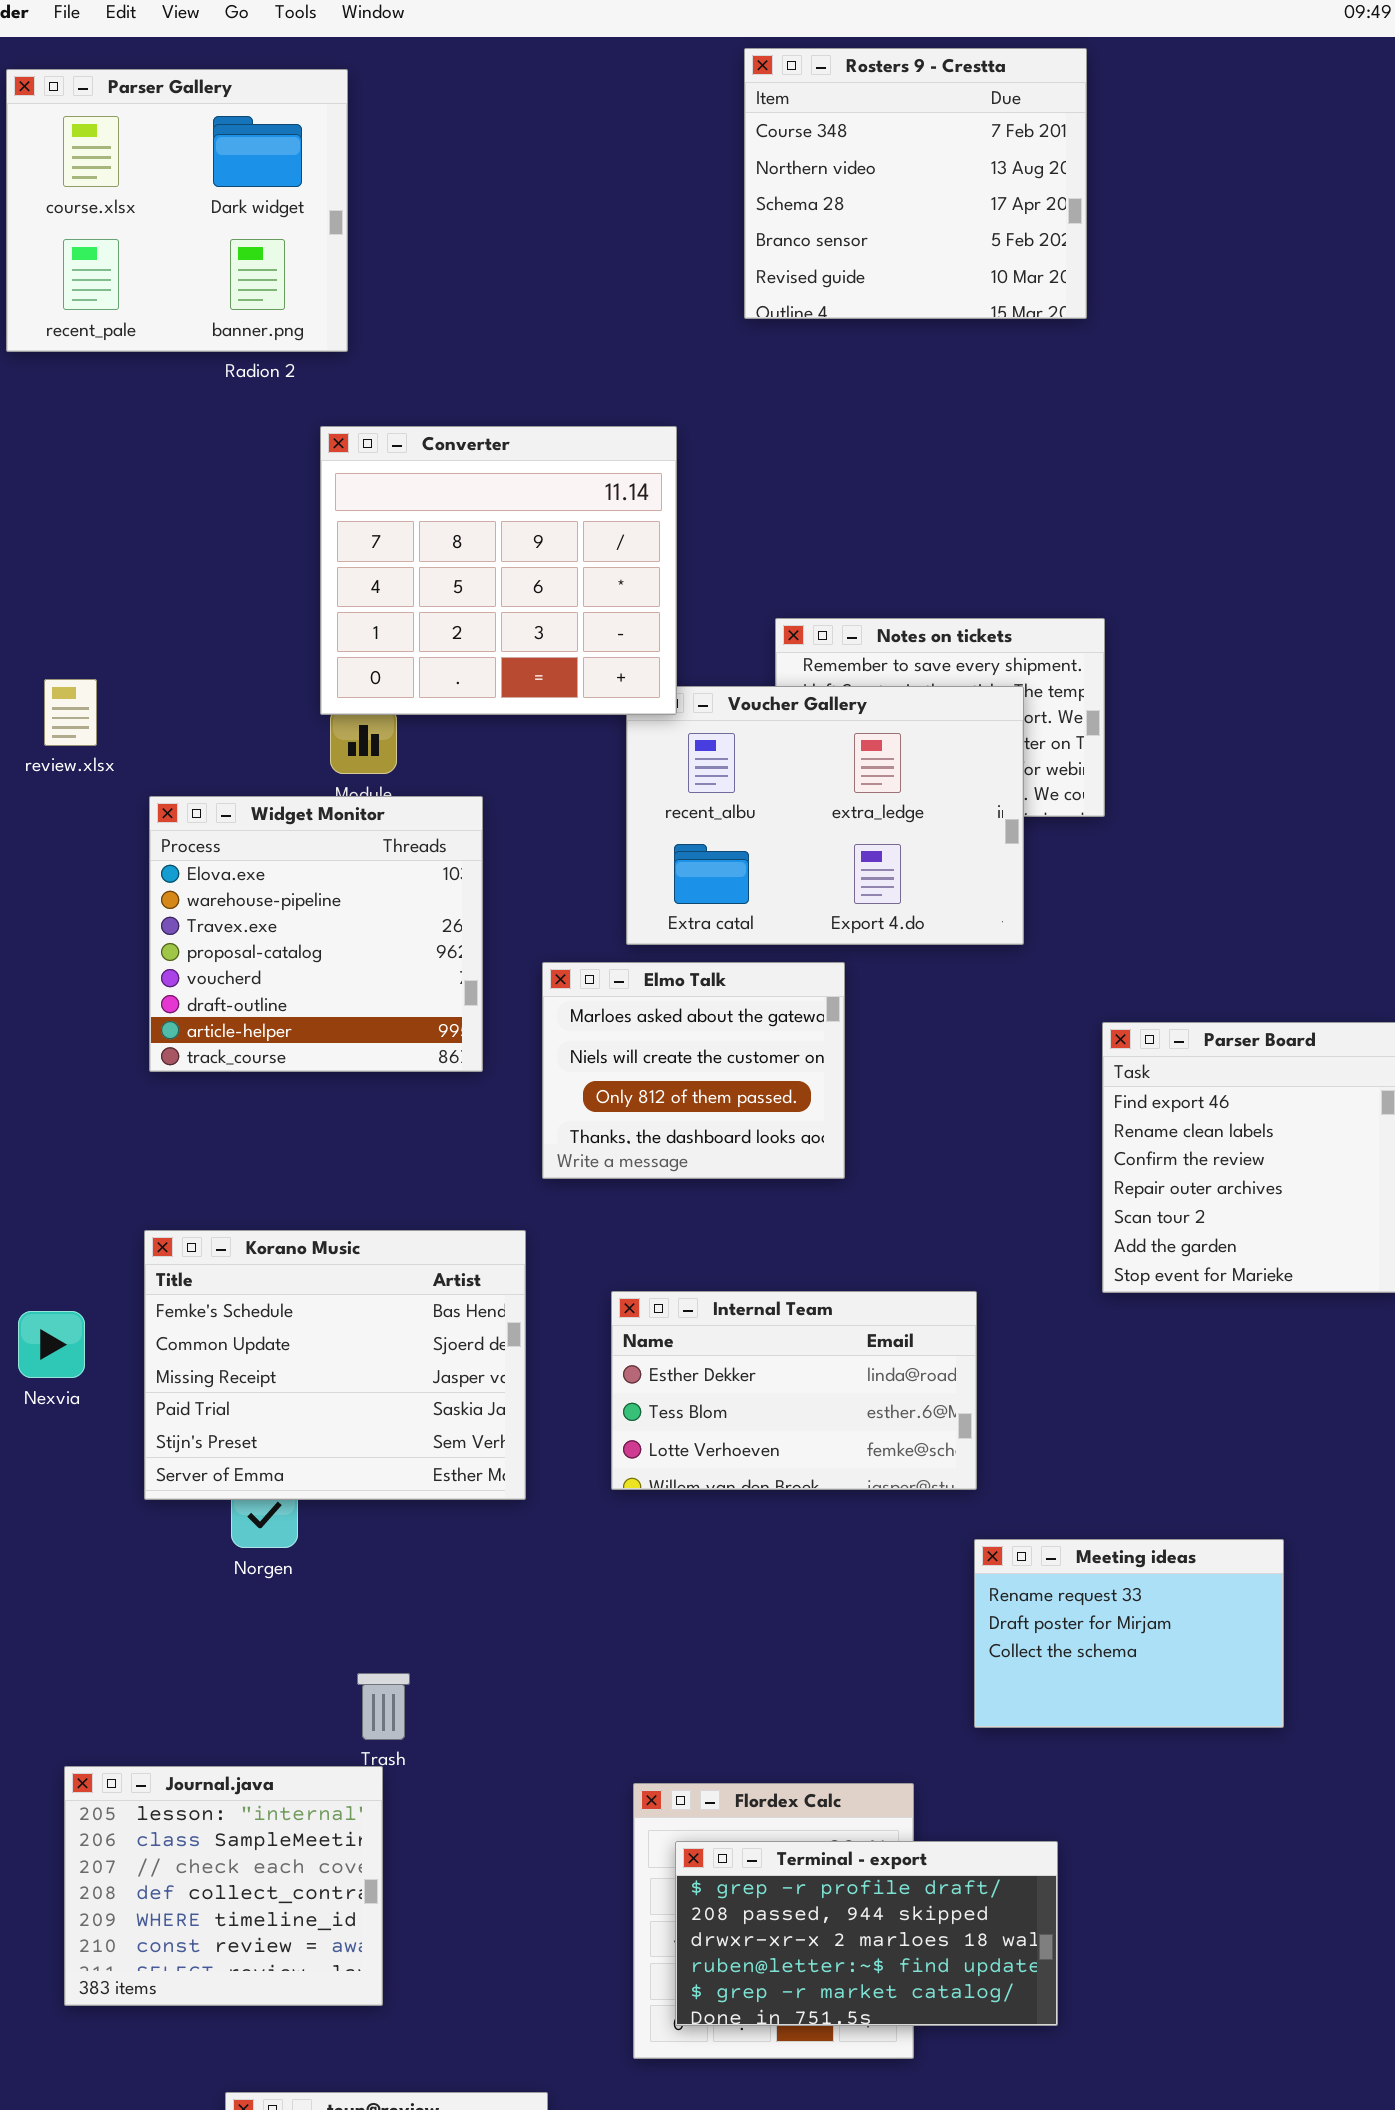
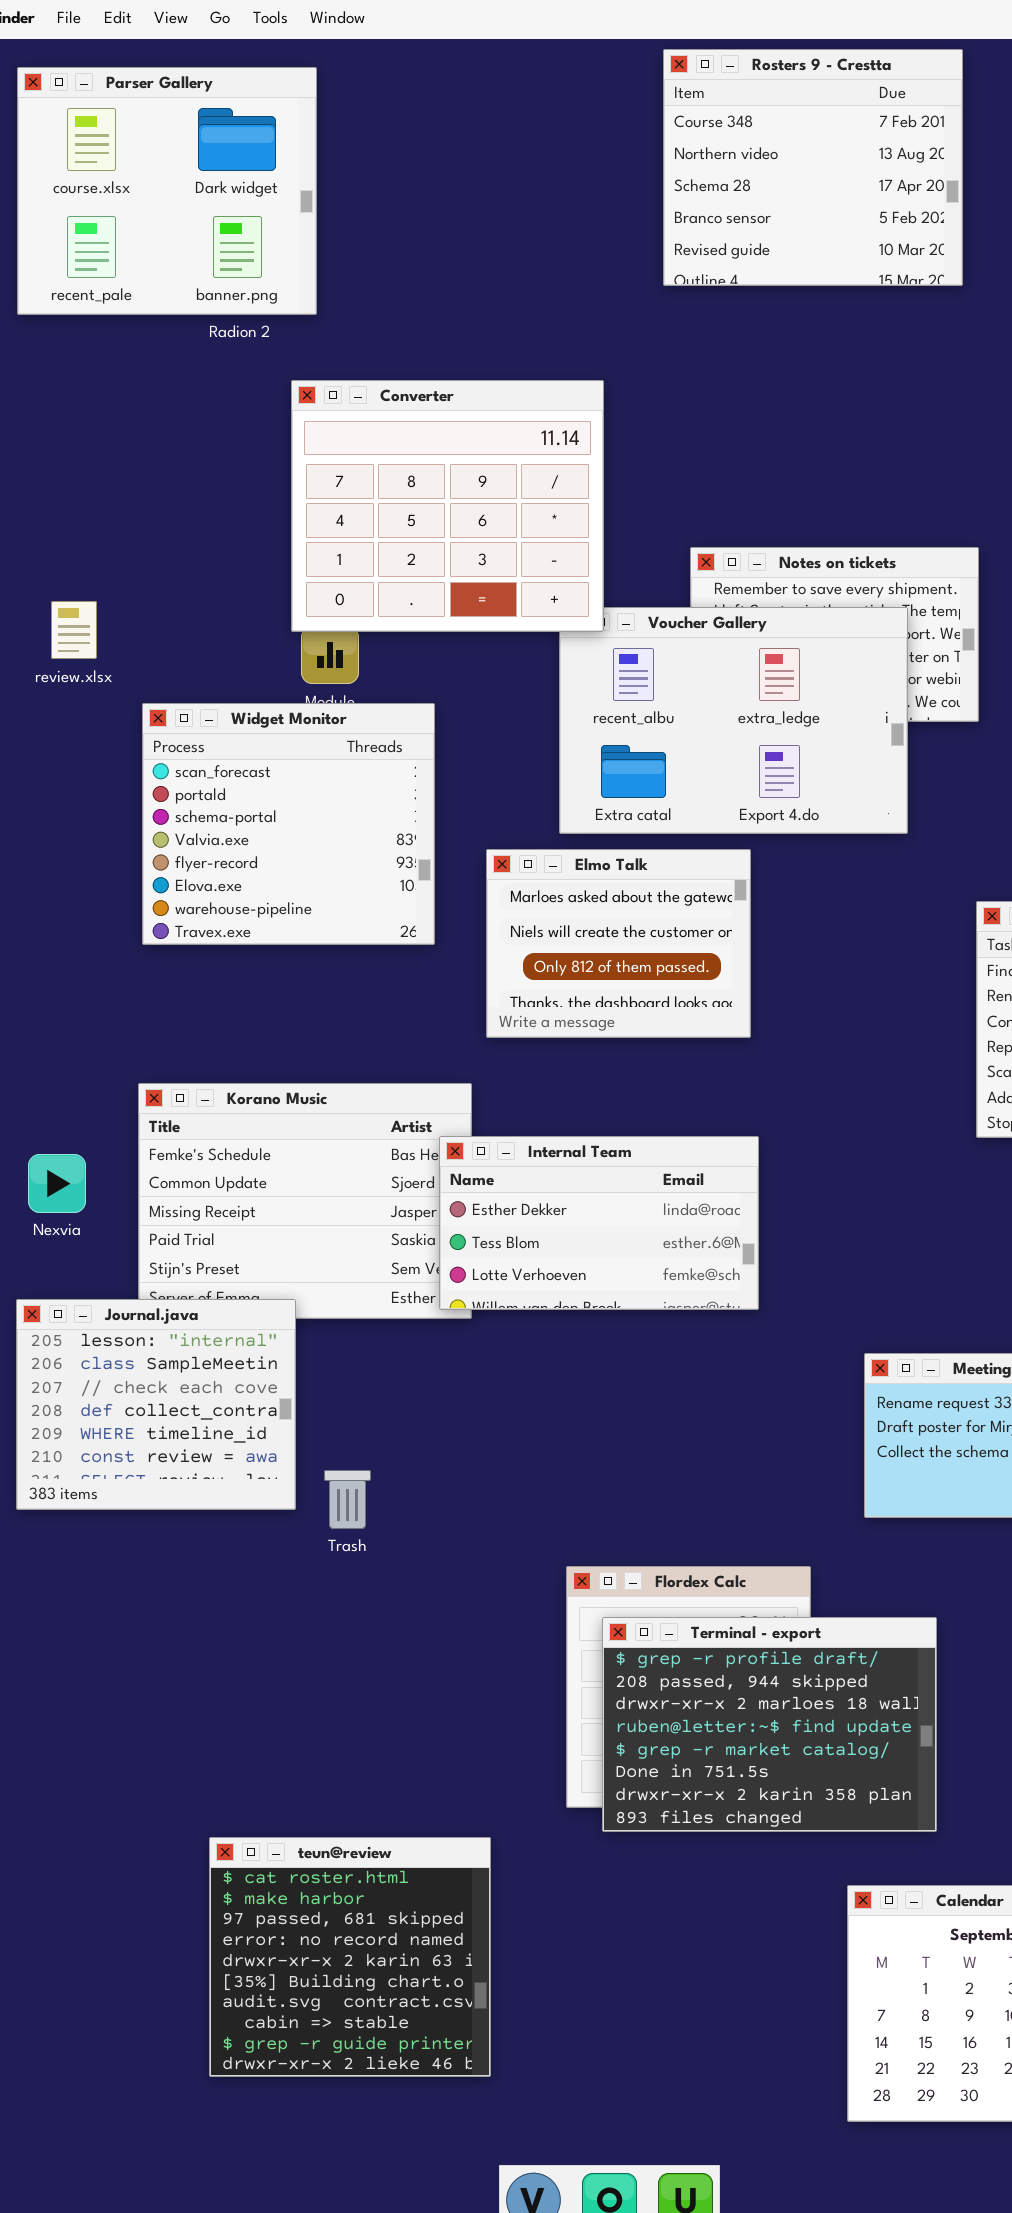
Widget Monitor: [149,796,483,1072] -> [142,703,435,945], scrolled up 5 rows
Internal Team: [611,1291,977,1490] -> [439,1136,759,1310], moved
Journal.java: [64,1766,383,2006] -> [16,1299,296,1510], moved
Terminal - export: [675,1841,1058,2026] -> [602,1617,937,1832], resized

